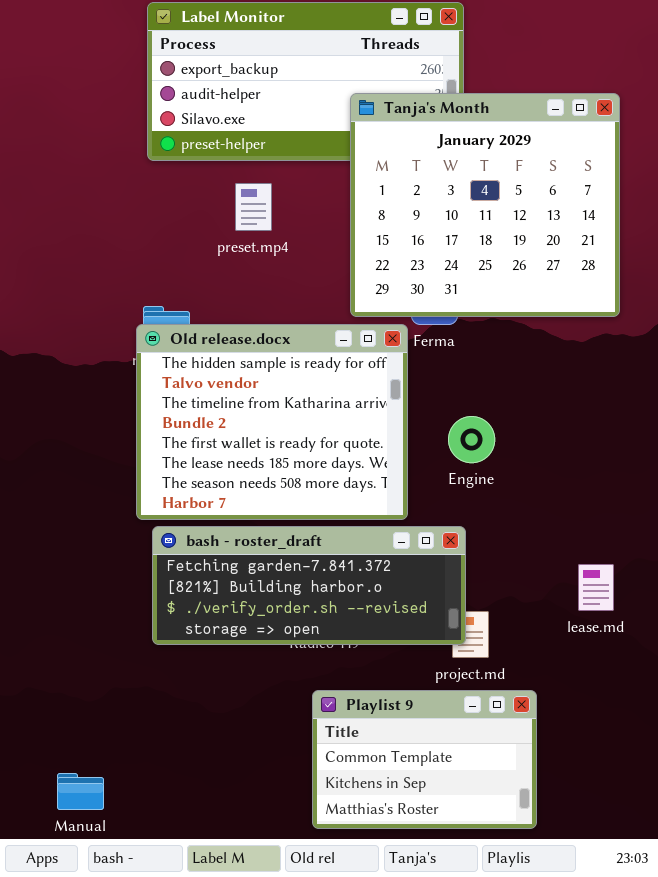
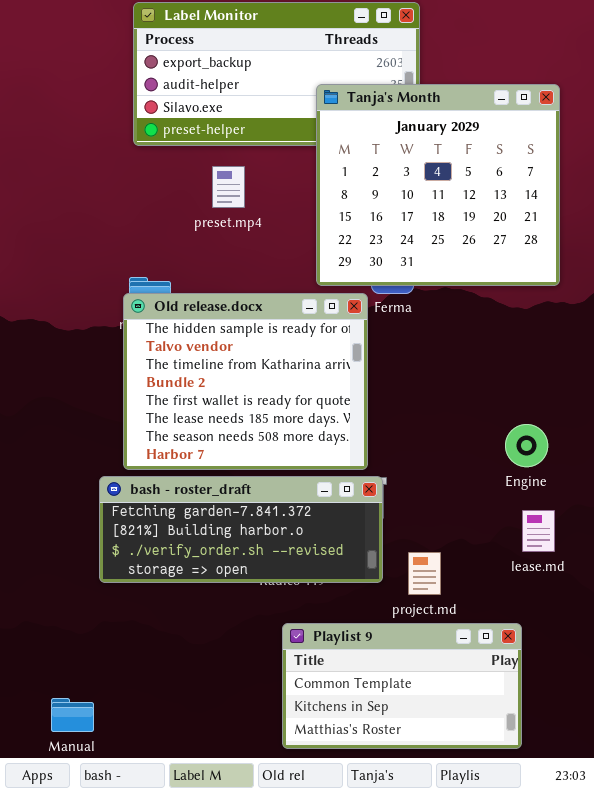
Engine: [448,416,495,463] -> [505,424,548,467], moved
bash - roster_draft: [152,526,466,645] -> [99,476,383,583], moved
Playlist 9: [312,690,537,829] -> [282,623,522,749], resized

